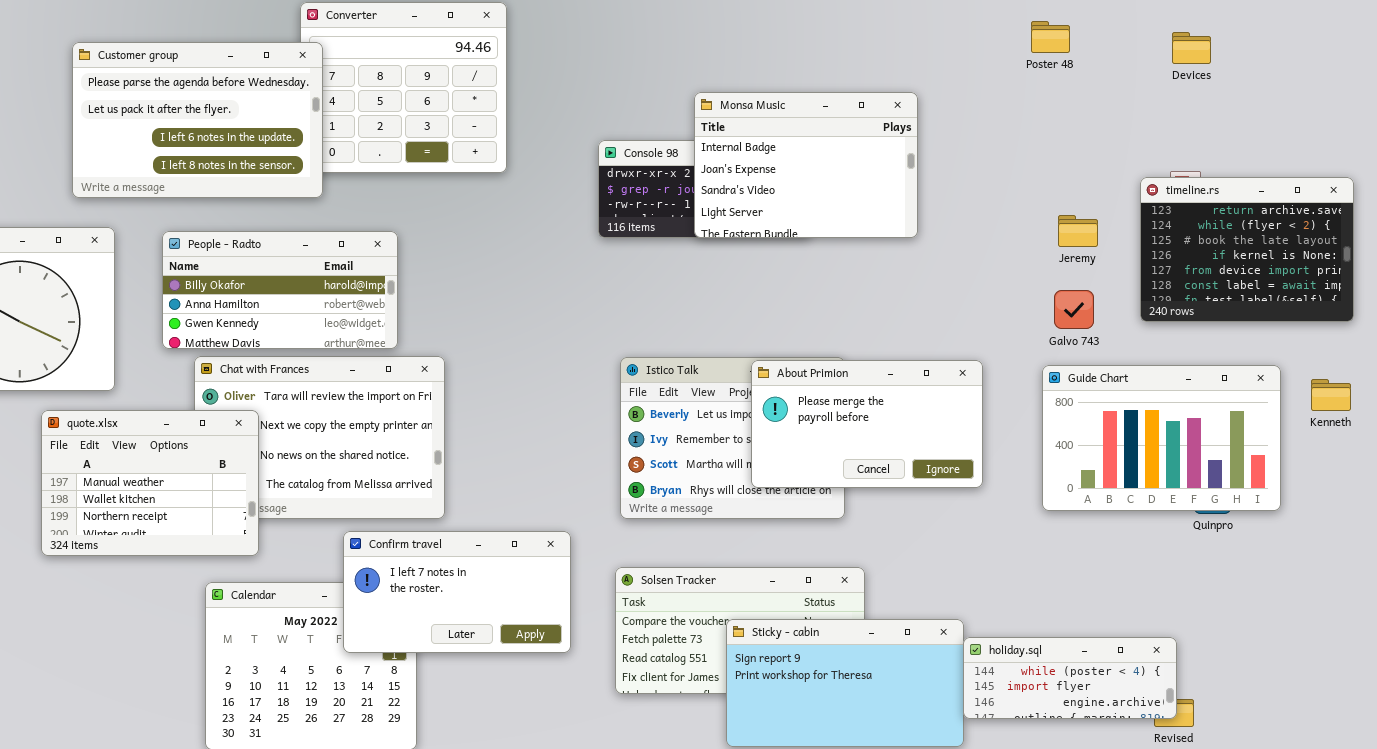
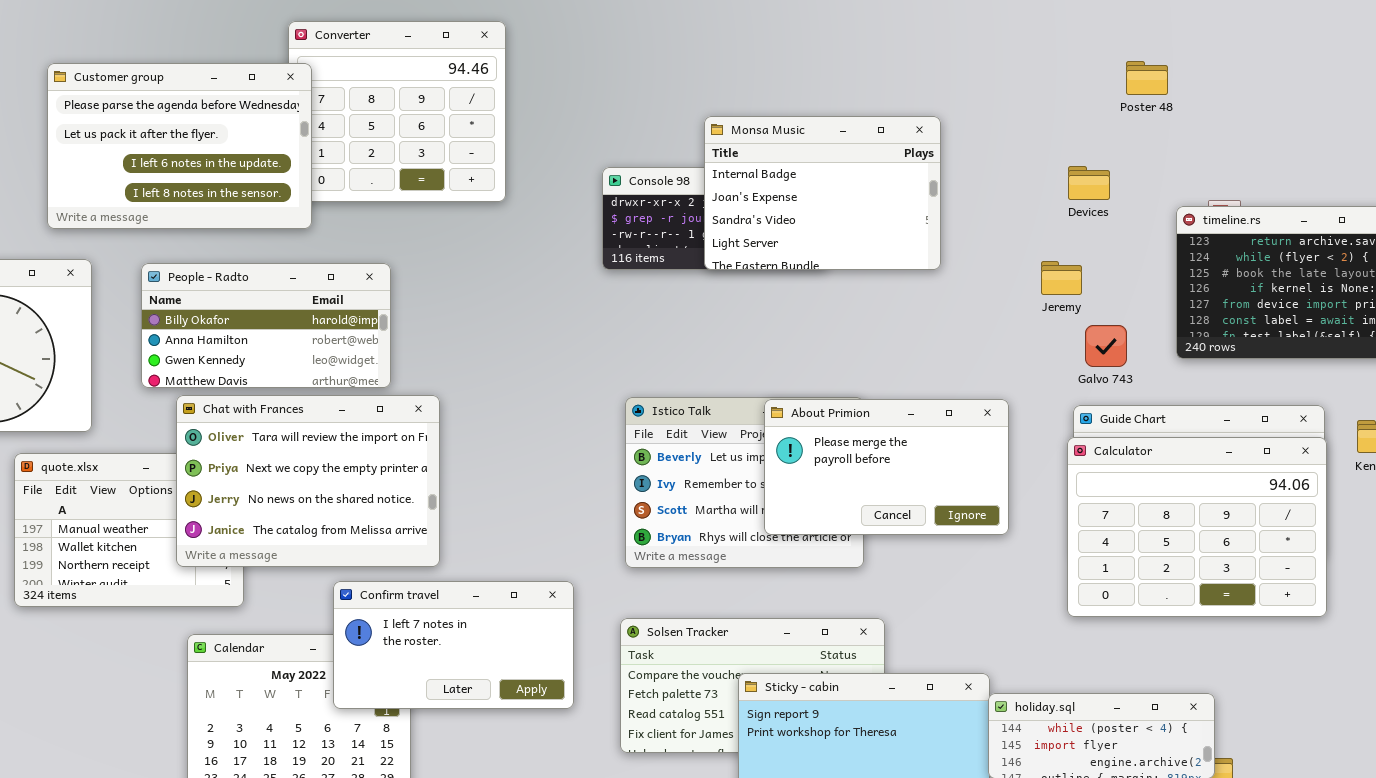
Poster 48: [1031,21,1070,53] -> [1126,61,1168,95], moved
Devices: [1172,32,1211,64] -> [1068,166,1110,200], moved
Jeremy: [1058,215,1098,247] -> [1041,261,1082,295], moved
Chat with Frances: [194,356,445,519] -> [176,395,440,567], raised
Calculator: none -> [1067,437,1327,617], opened

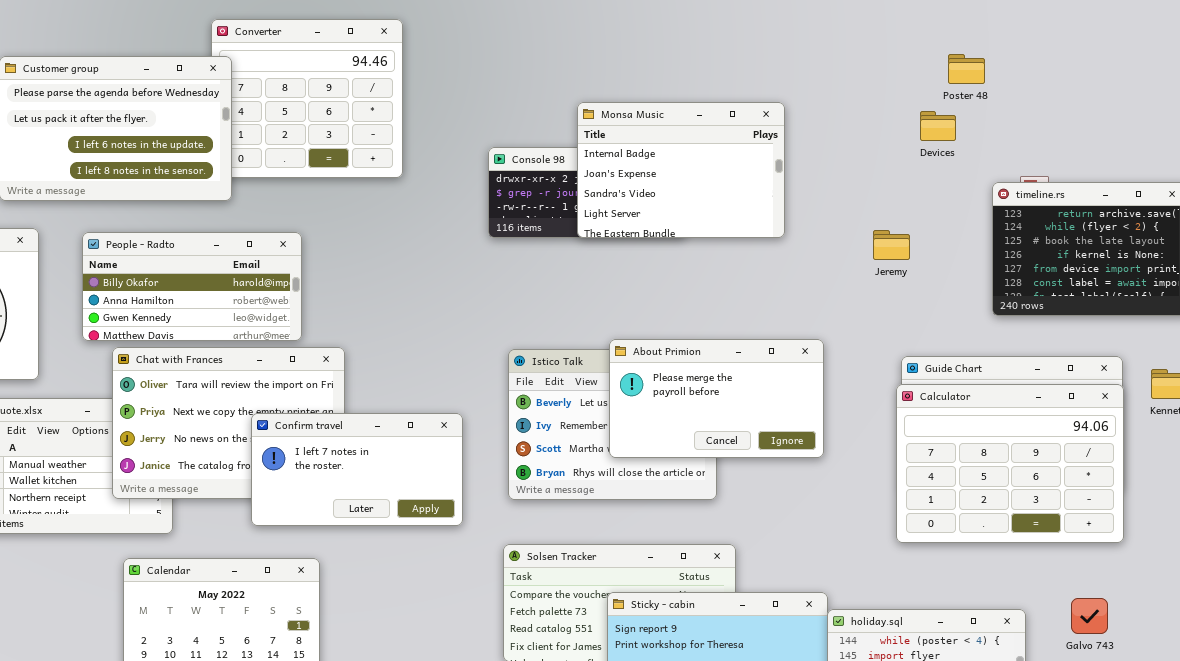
Devices: [1068,166,1110,200] -> [920,111,956,141], moved
Galvo 743: [1085,325,1127,367] -> [1071,598,1108,634], moved
About Primion: [764,399,1009,535] -> [609,339,824,458], moved
Confirm travel: [333,581,574,709] -> [251,413,463,526], moved

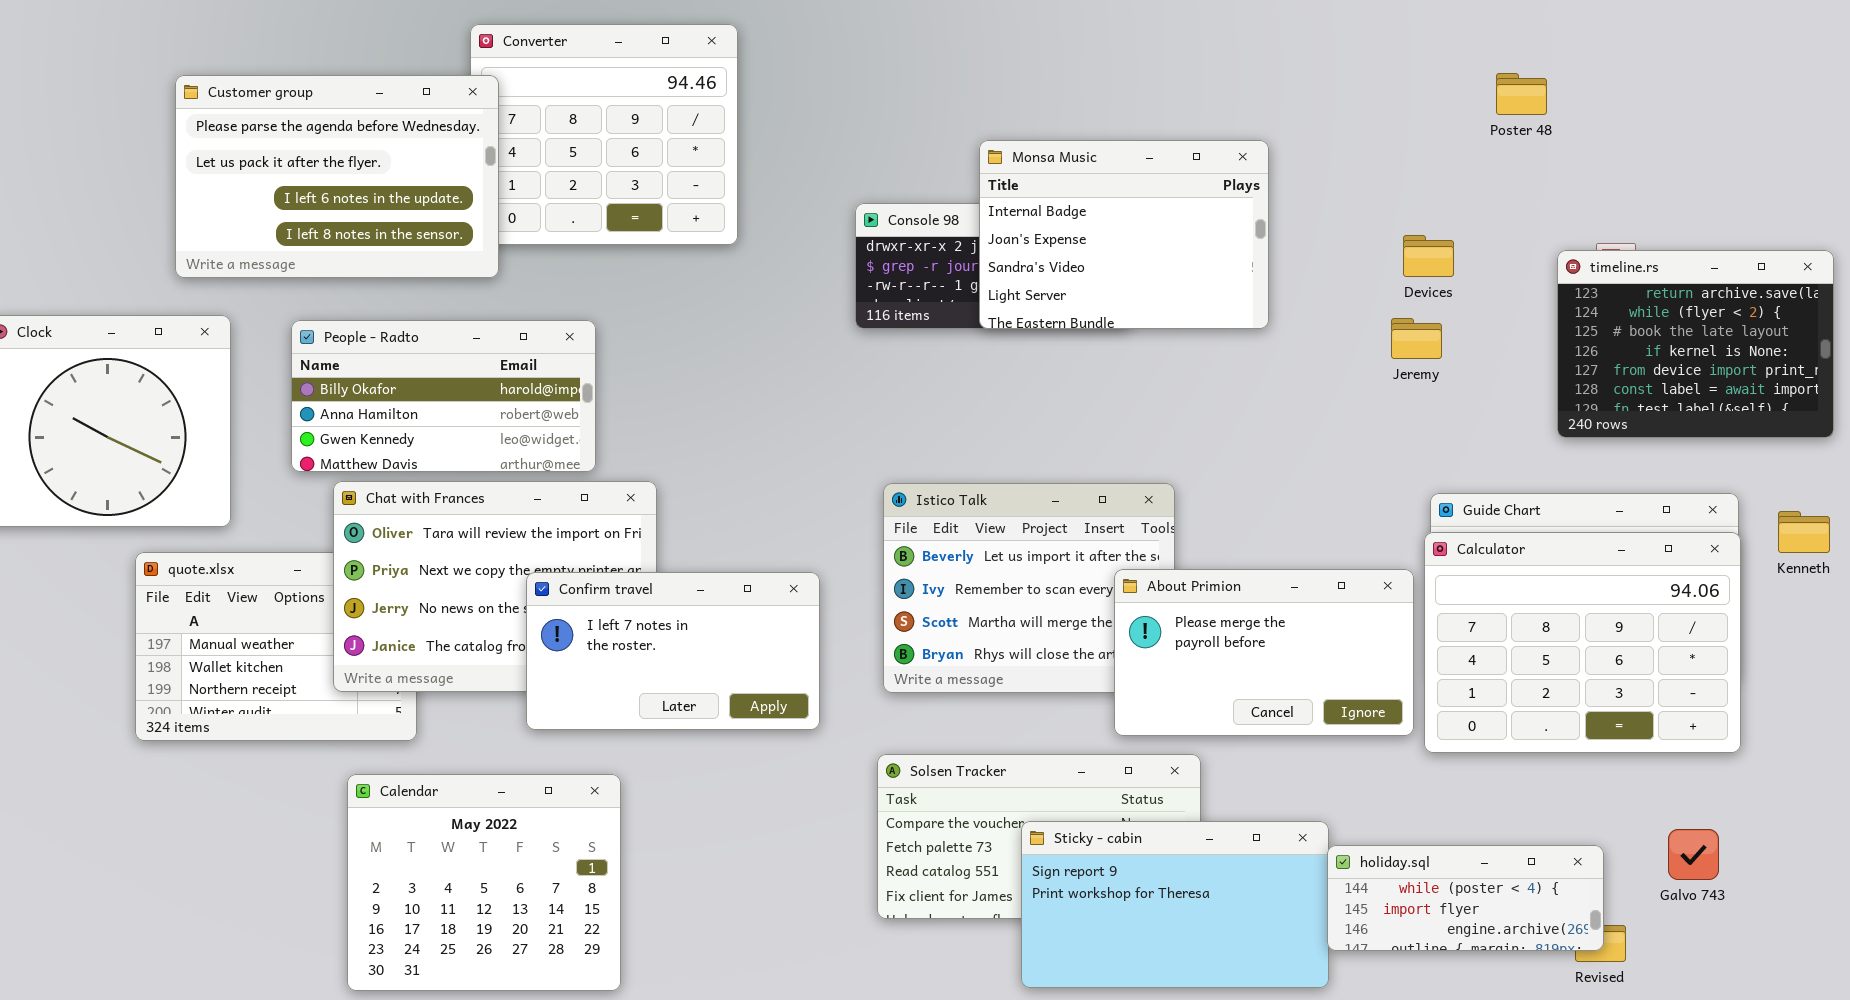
Devices: [920,111,956,141] -> [1403,235,1454,277], moved
About Primion: [609,339,824,458] -> [1114,569,1414,736], moved

